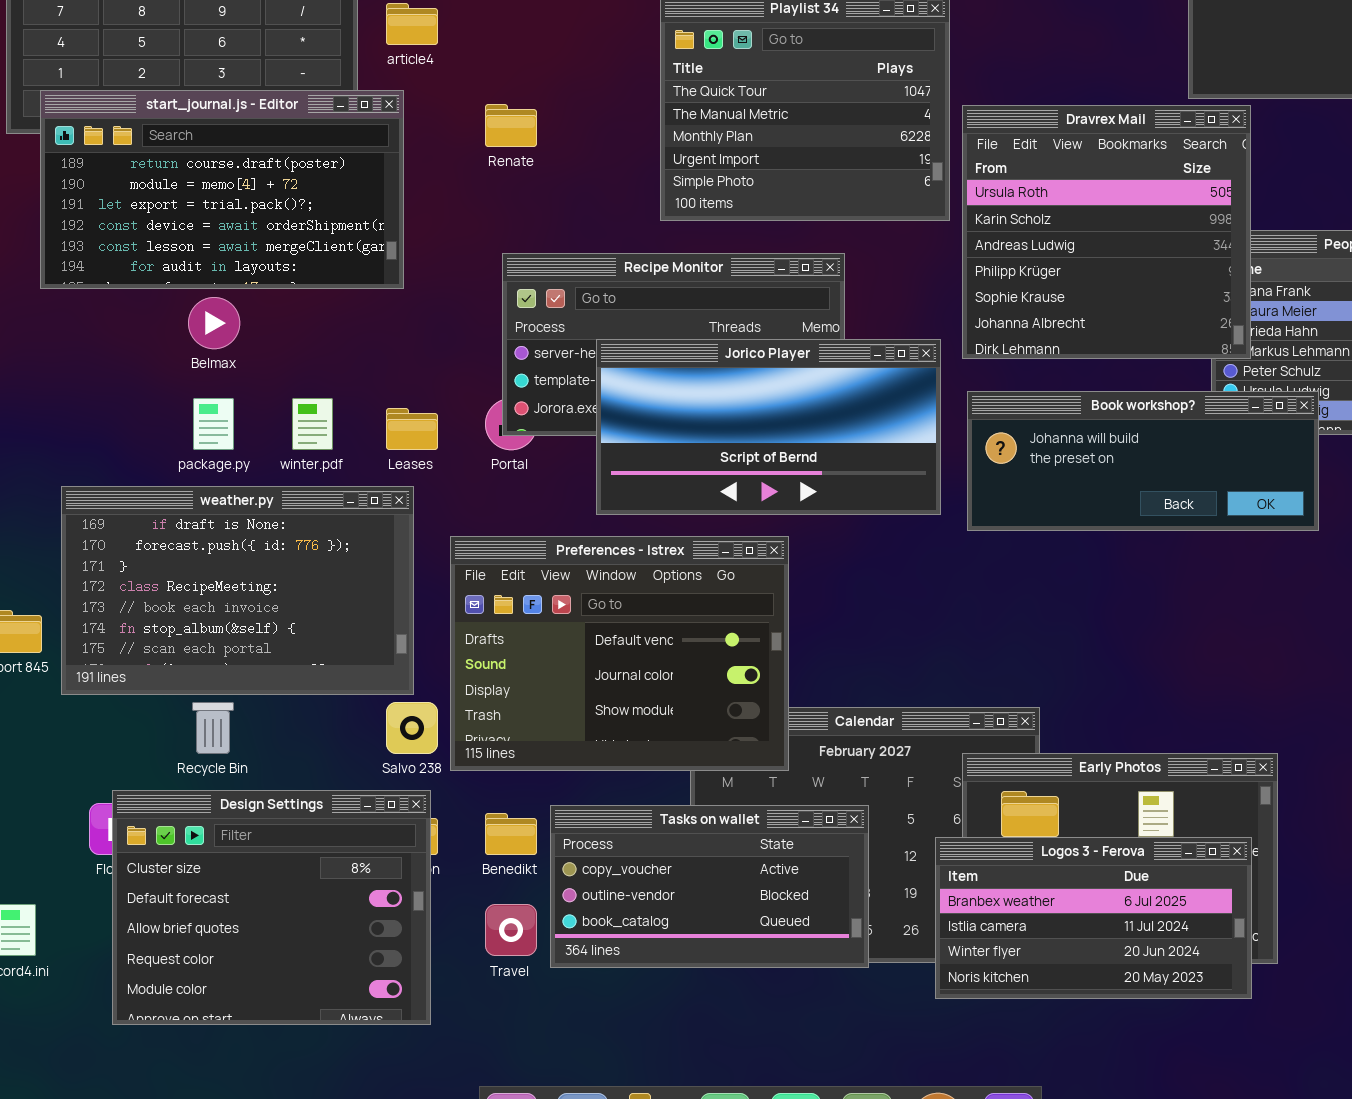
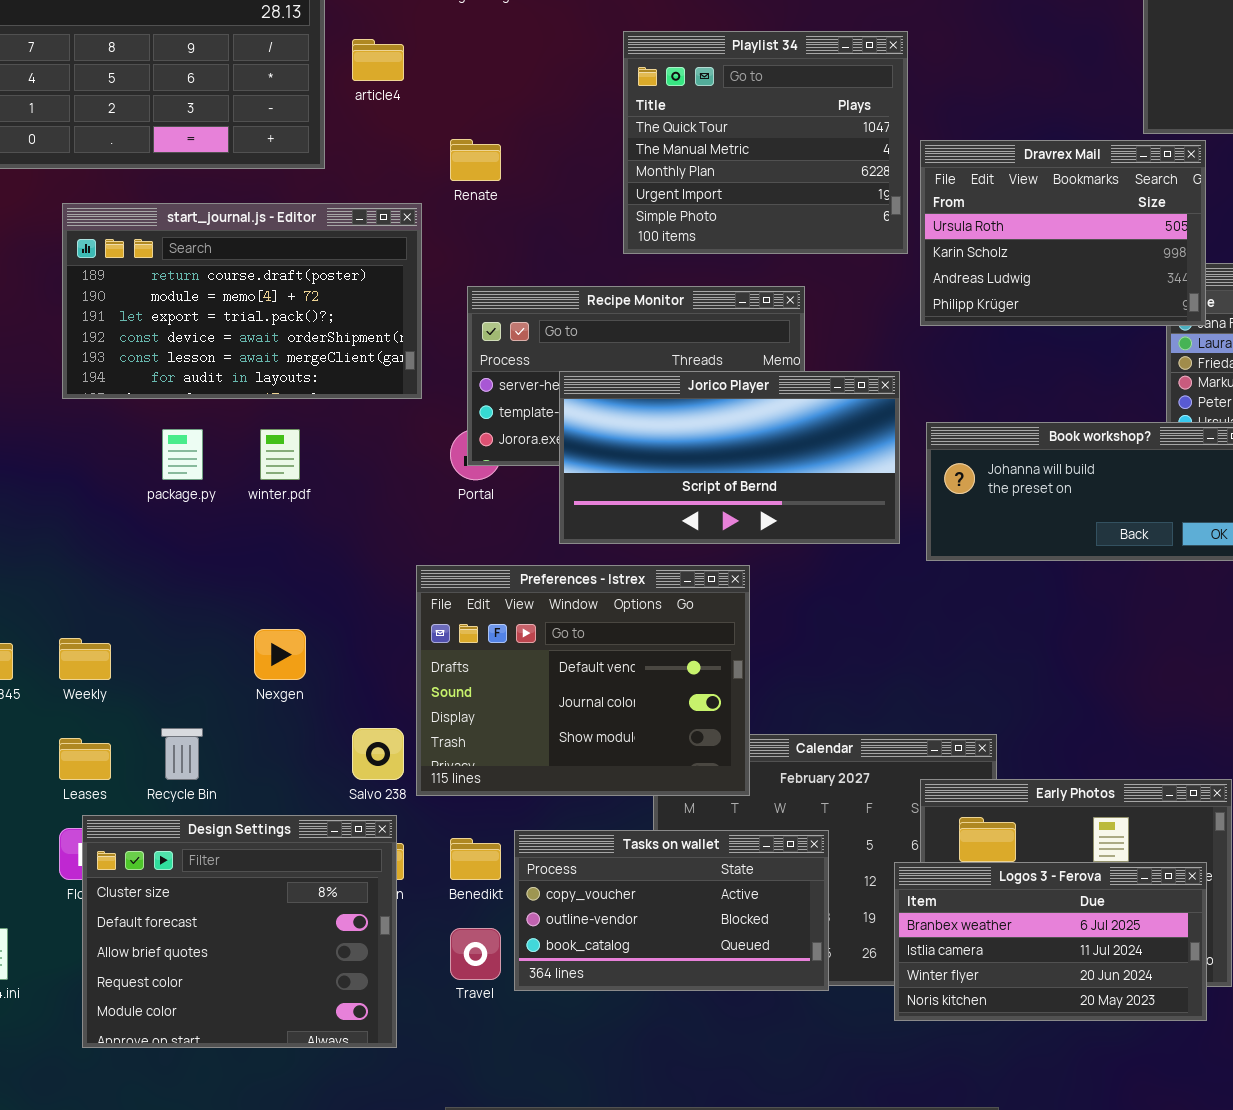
start_journal.js - Editor: [40,90,404,289] -> [62,203,422,399], moved
Dravrex Mail: [962,105,1251,359] -> [920,140,1206,326], resized
Leases: [386,408,438,450] -> [59,738,111,780], moved
weather.py: [61,486,414,695] -> none, closed

